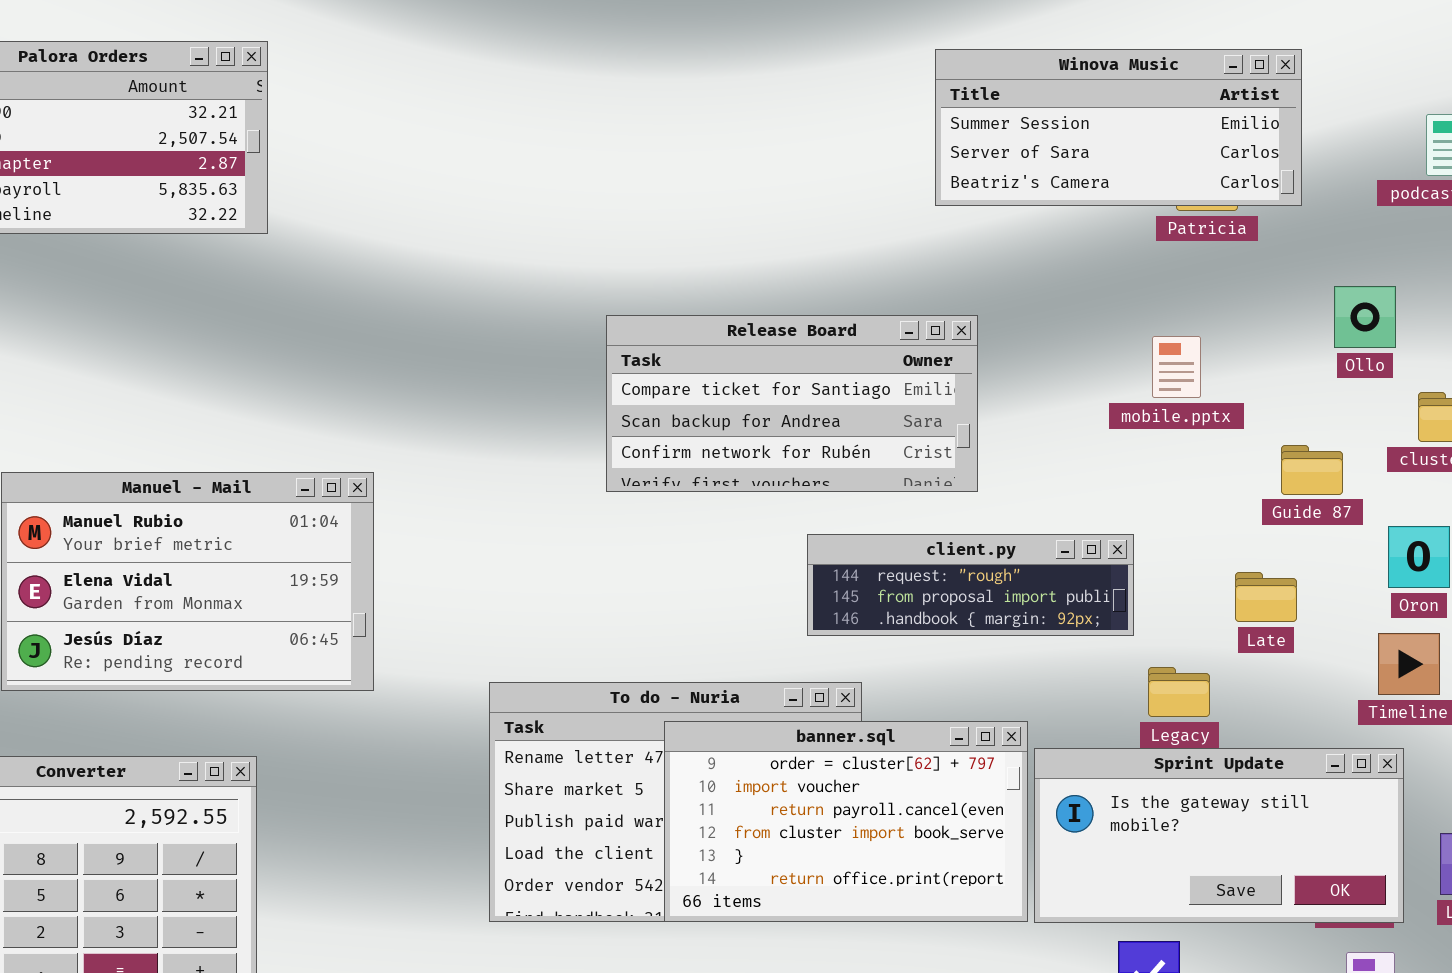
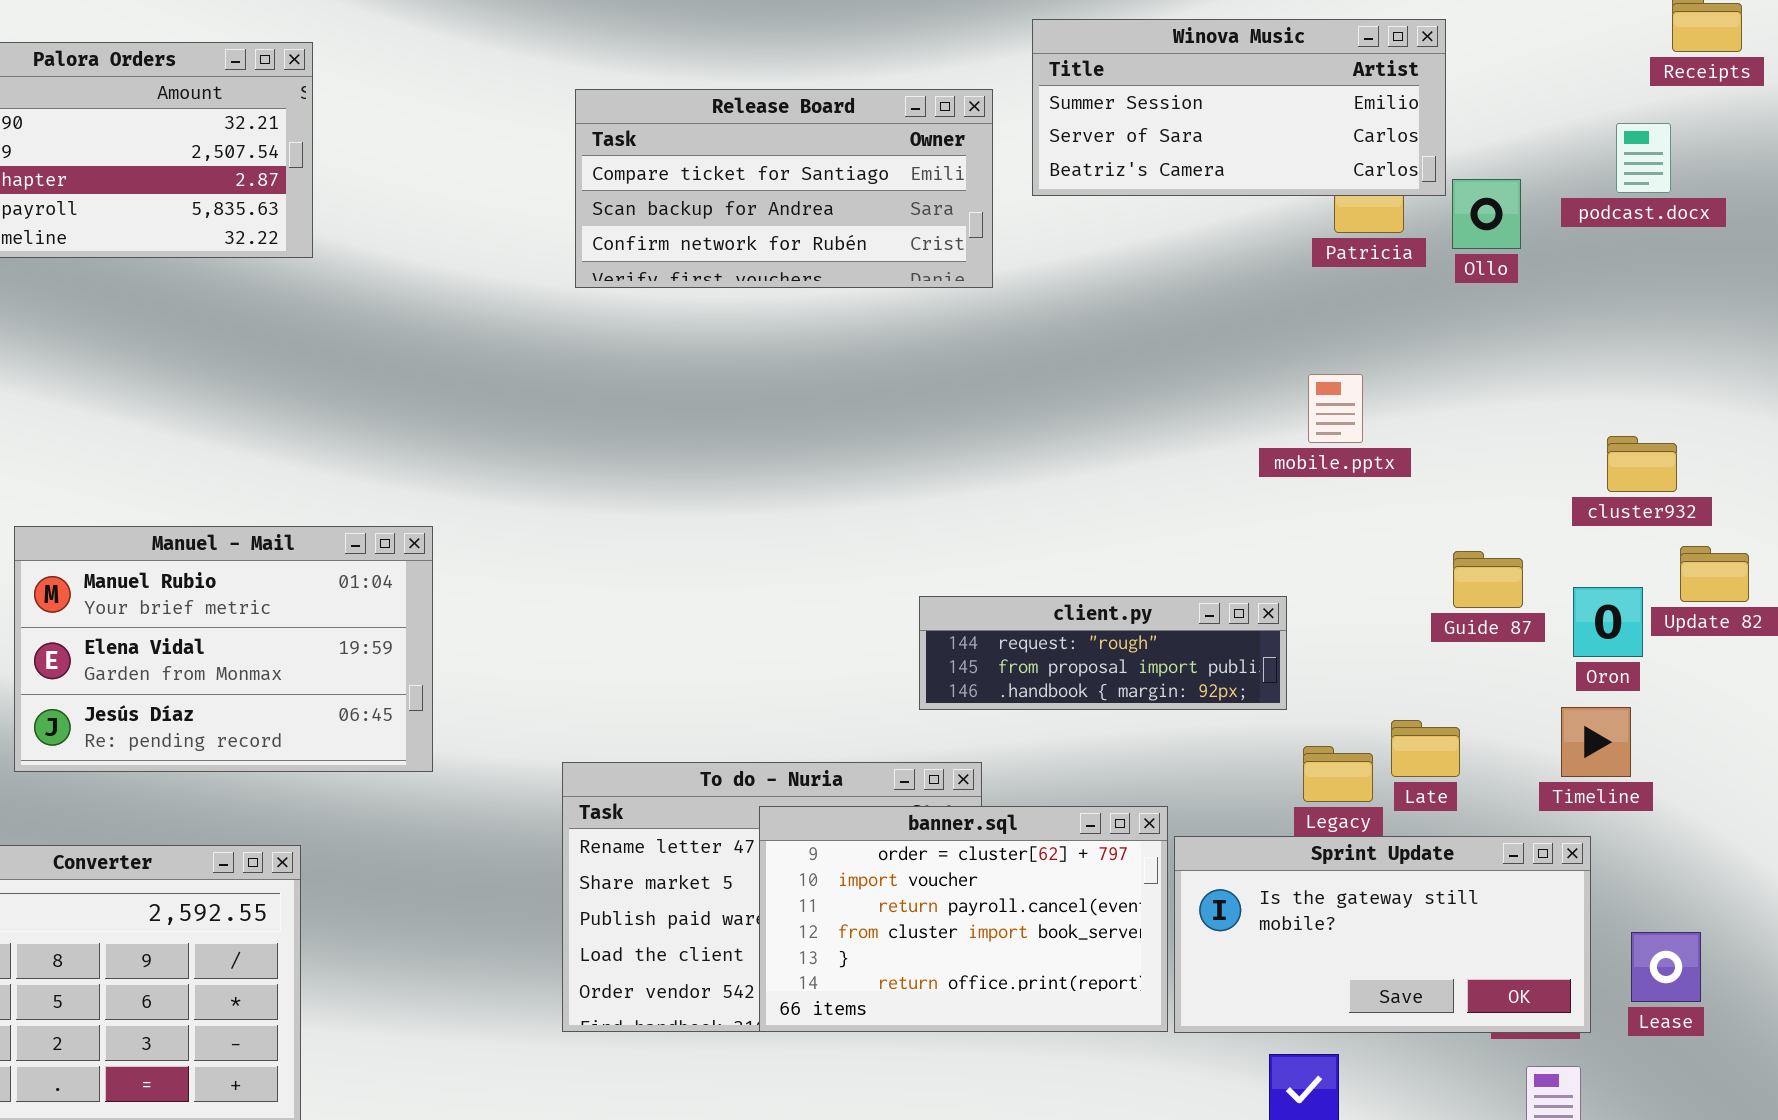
Winova Music: [935,49,1302,206] -> [1032,19,1446,196], moved
Ollo: [1334,286,1396,348] -> [1452,179,1521,249], moved
Release Board: [606,315,978,492] -> [575,89,993,288], moved
Guide 87: [1281,445,1343,495] -> [1453,551,1523,608], moved
Late: [1235,572,1297,622] -> [1391,720,1460,777], moved

